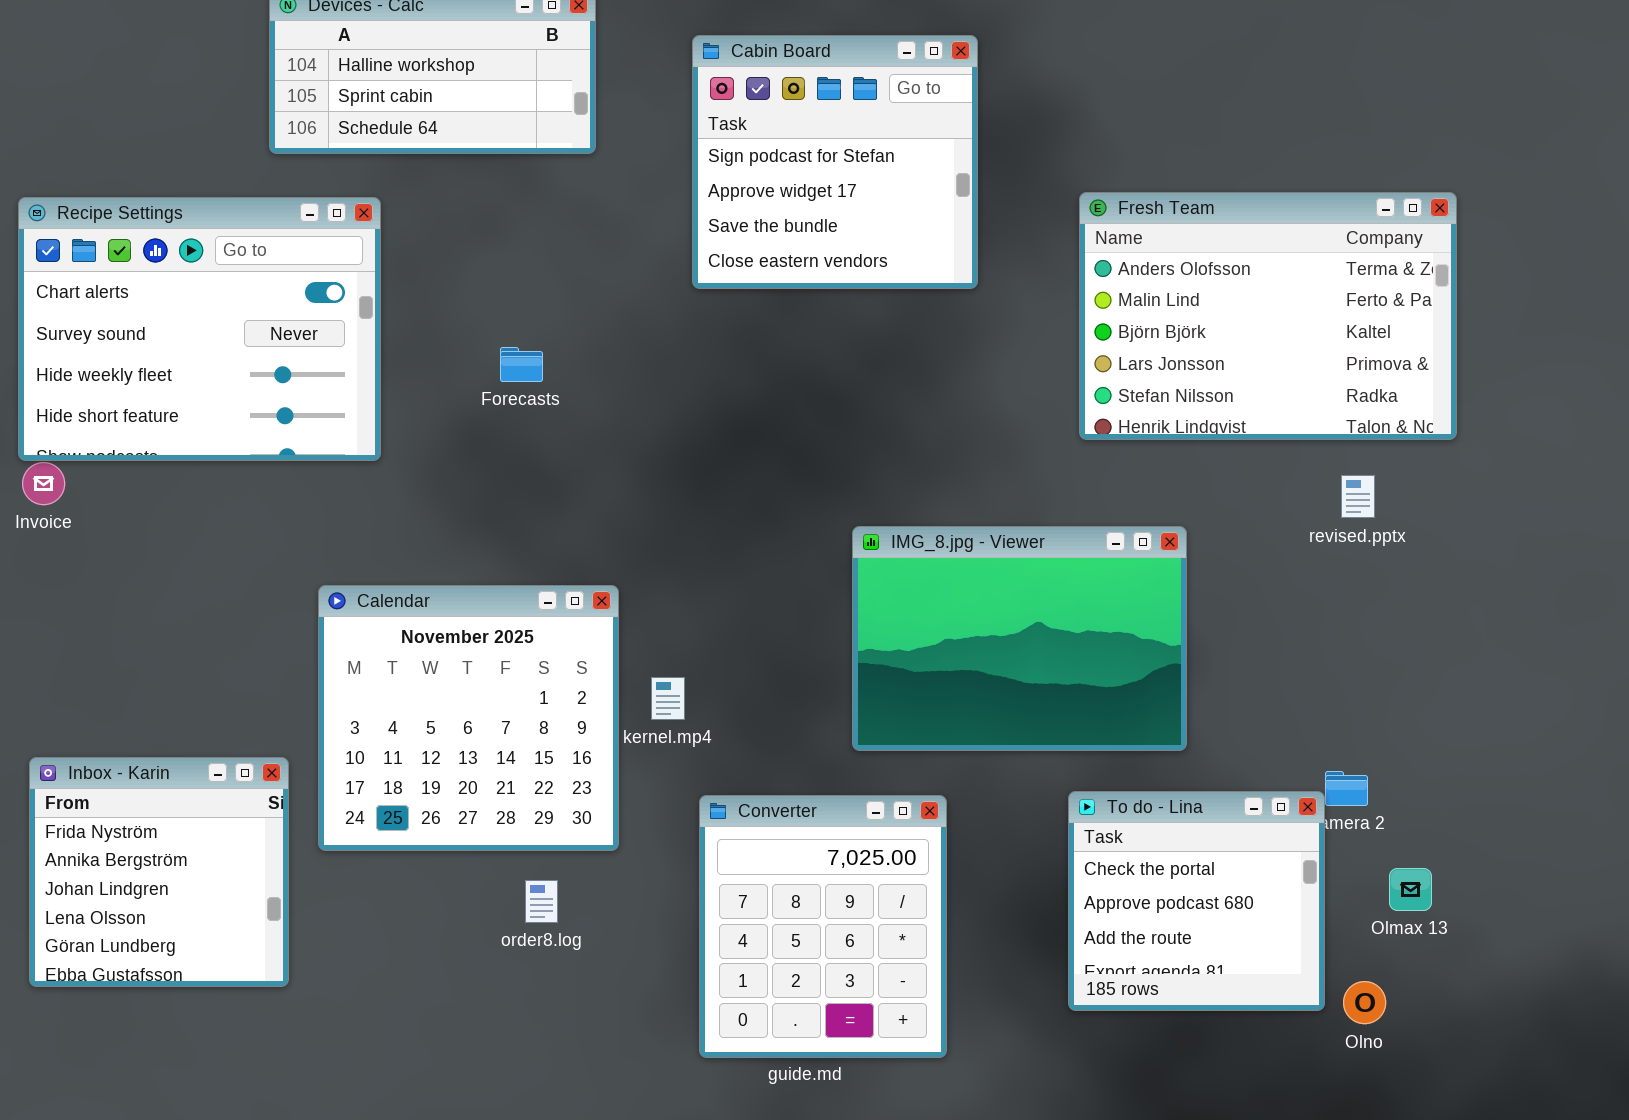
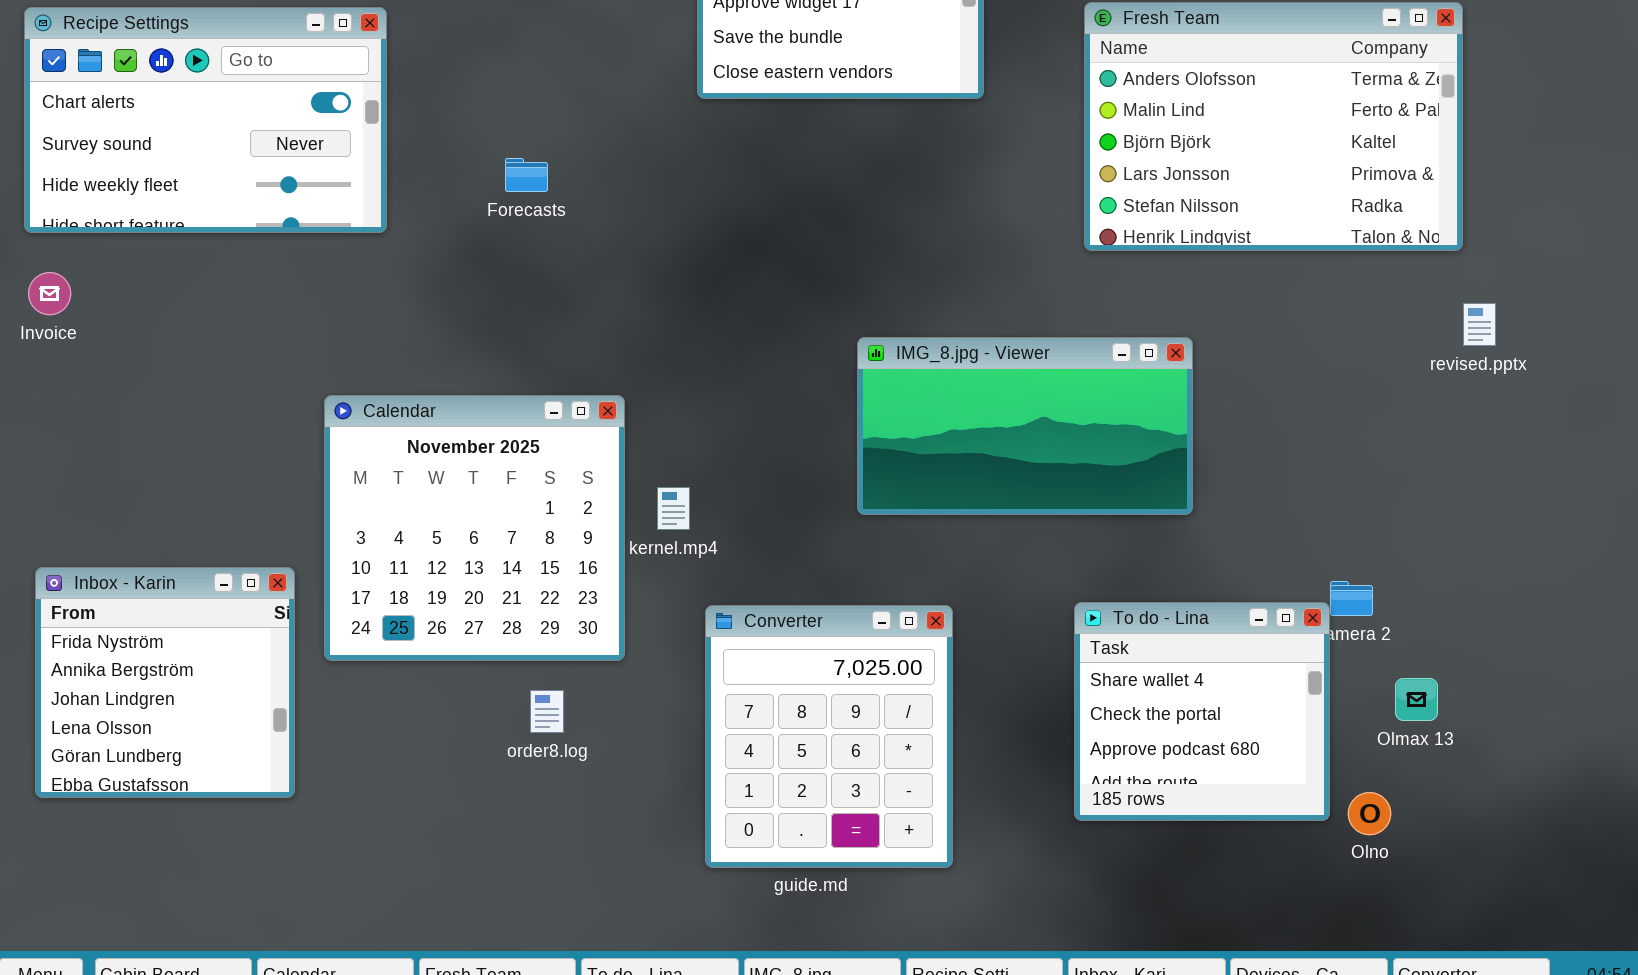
Recipe Settings: [18,197,381,461] -> [24,7,387,233], resized
revised.pptx: [1341,475,1375,518] -> [1463,303,1496,346], moved
IMG_8.jpg - Viewer: [852,526,1187,751] -> [857,337,1193,515], resized
To do - Lina: [1068,791,1325,1011] -> [1074,602,1330,821], scrolled up 1 row

